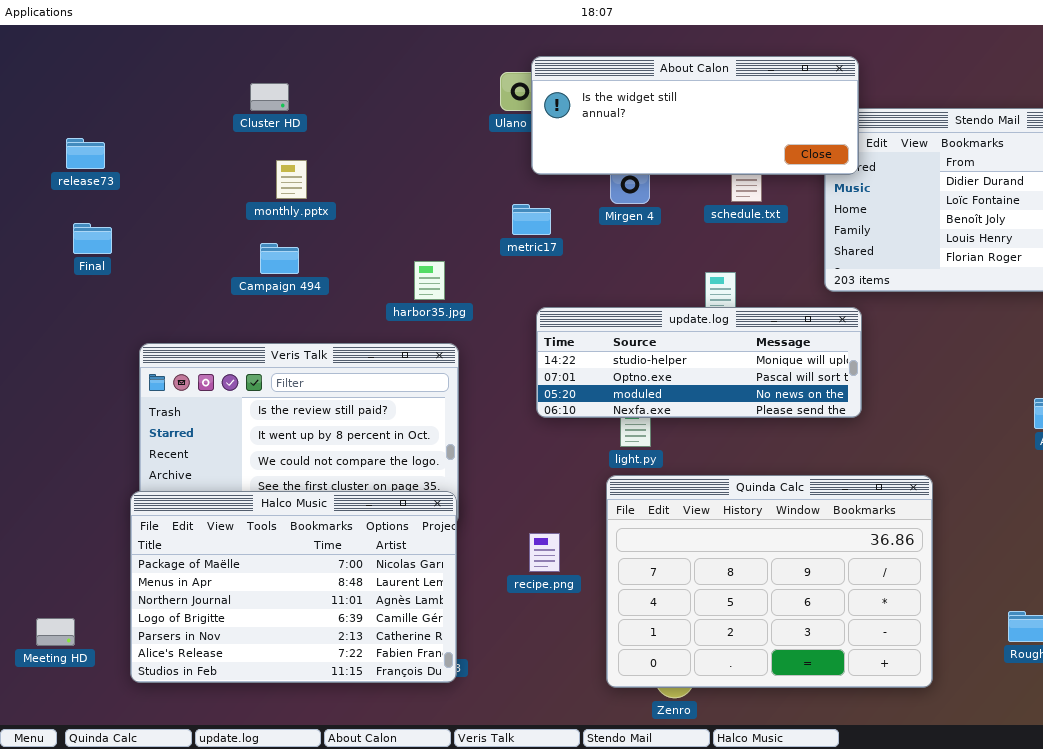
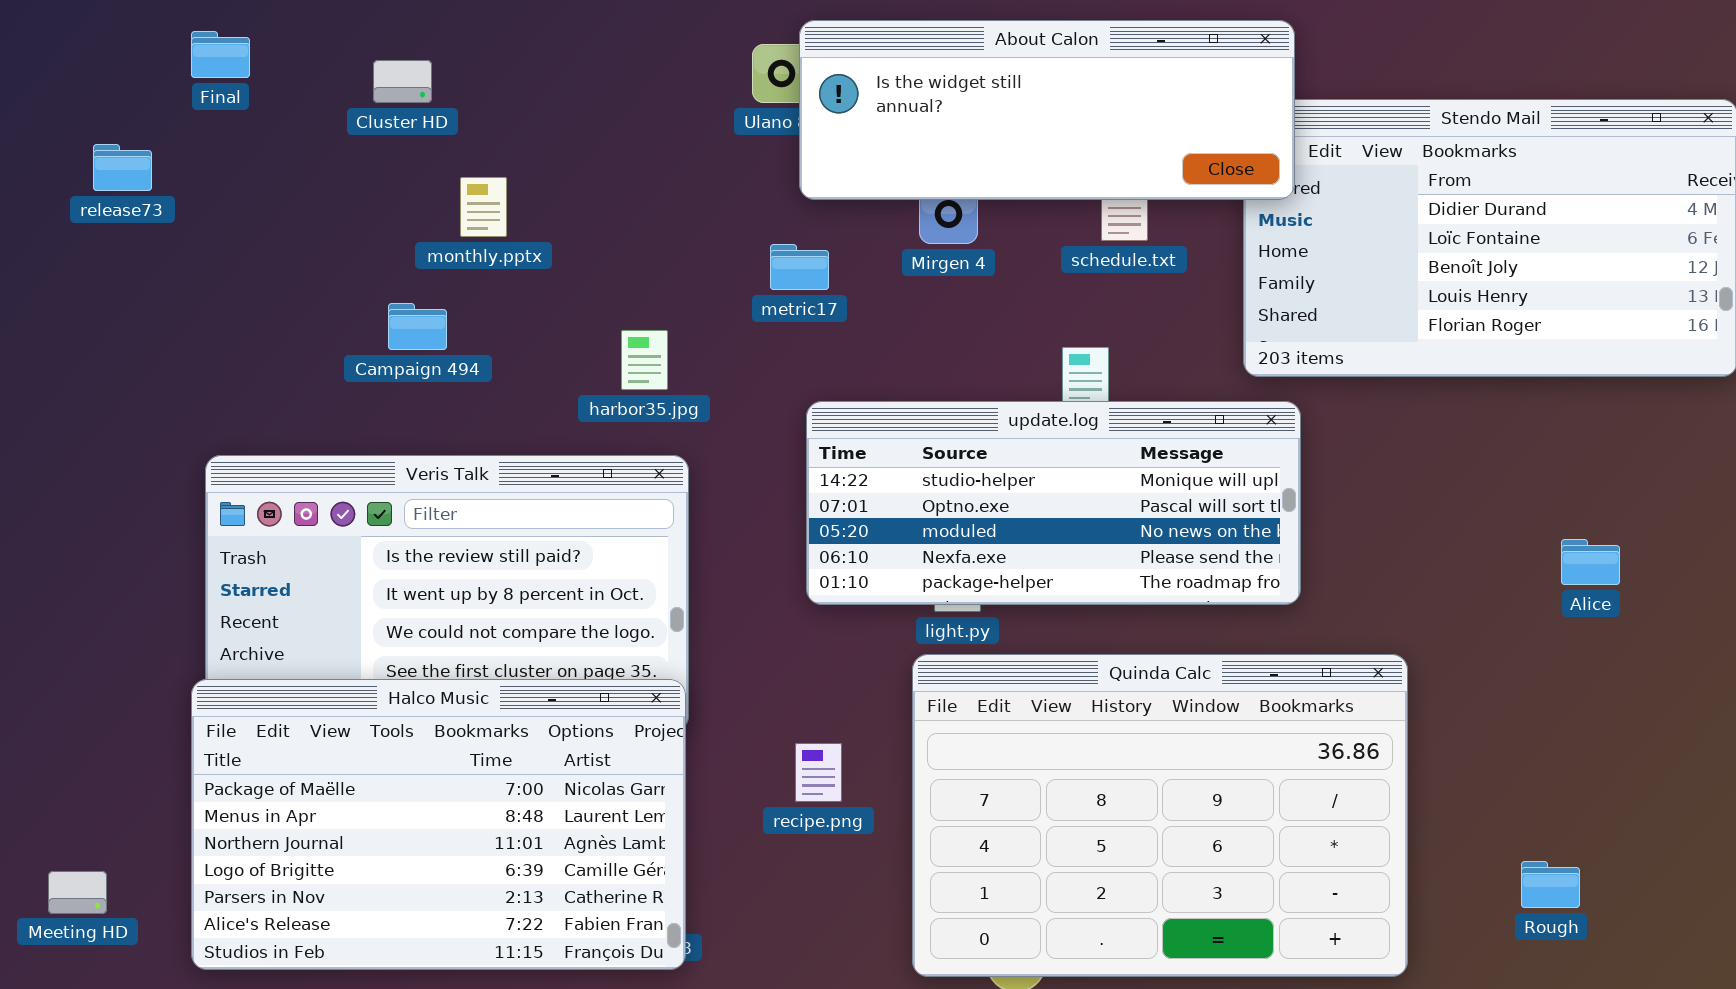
monthly.pptx: [276,160,307,199] -> [460,177,507,237], moved
Final: [73,223,112,254] -> [191,31,250,78], moved
update.log: [536,307,862,418] -> [806,401,1301,605], resized

